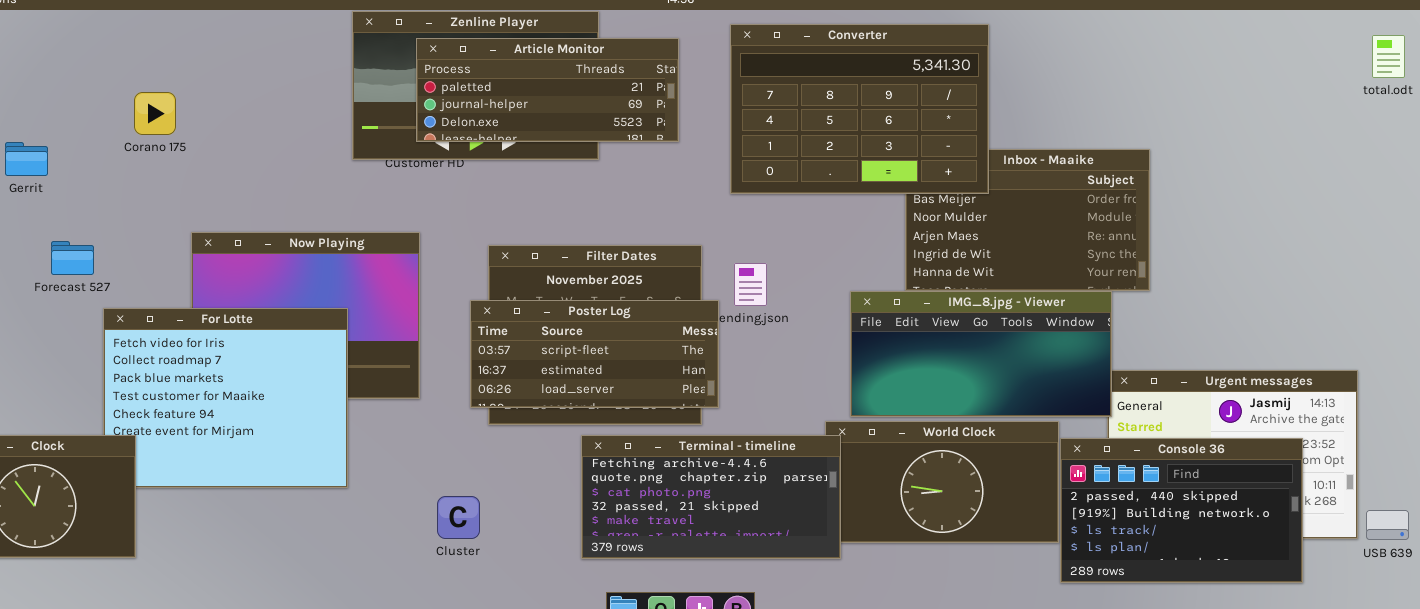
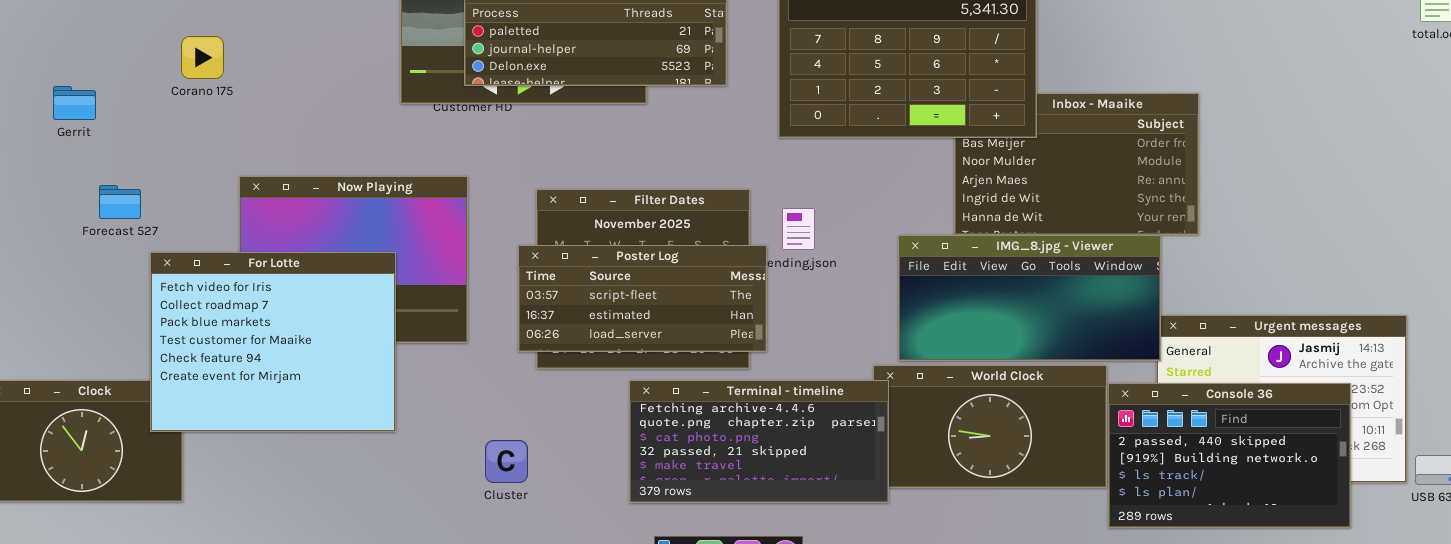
For Lotte: [103,308,348,488] -> [150,252,396,432], raised

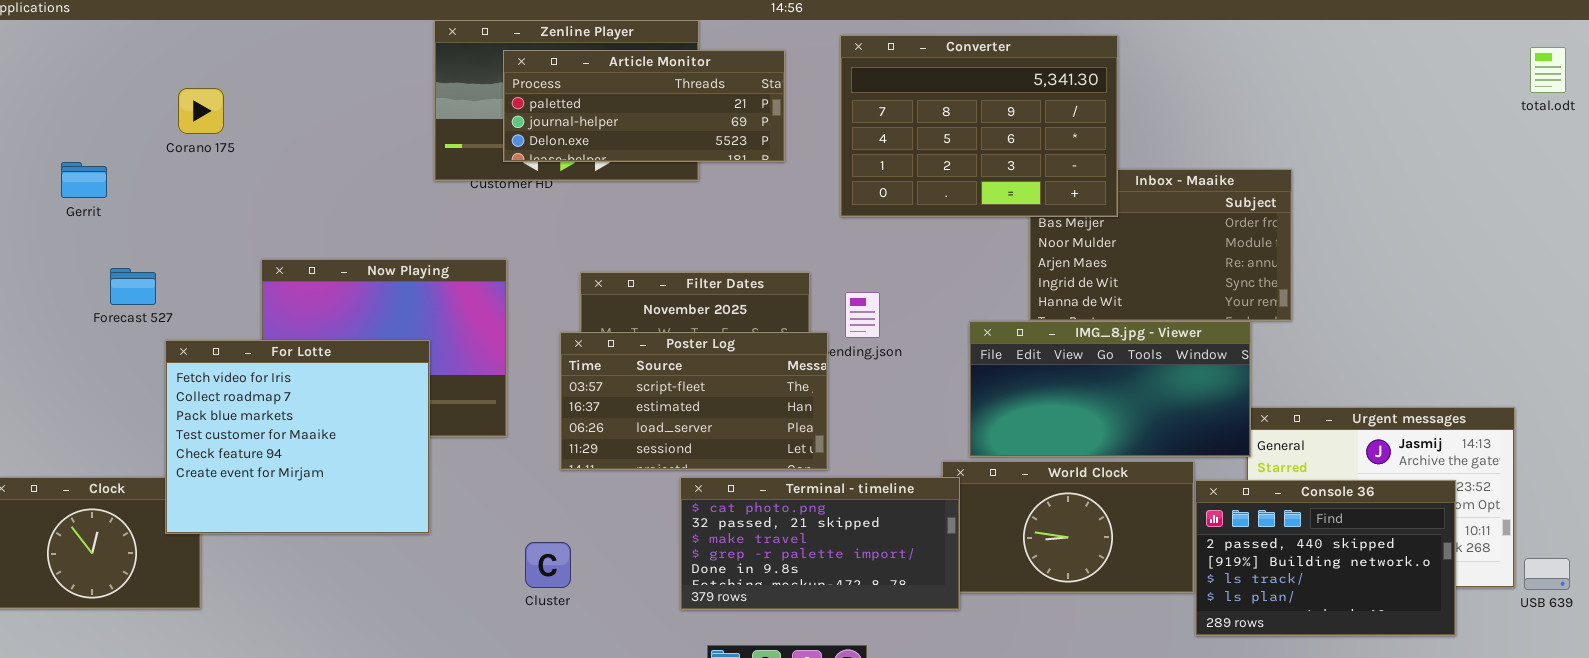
Corano 175: [181,36,224,79] -> [178,88,224,134], moved
Poster Log: [518,245,767,352] -> [560,332,828,470], resized
Terminal - timeline: [629,380,889,503] -> [680,477,960,610], scrolled down 2 rows

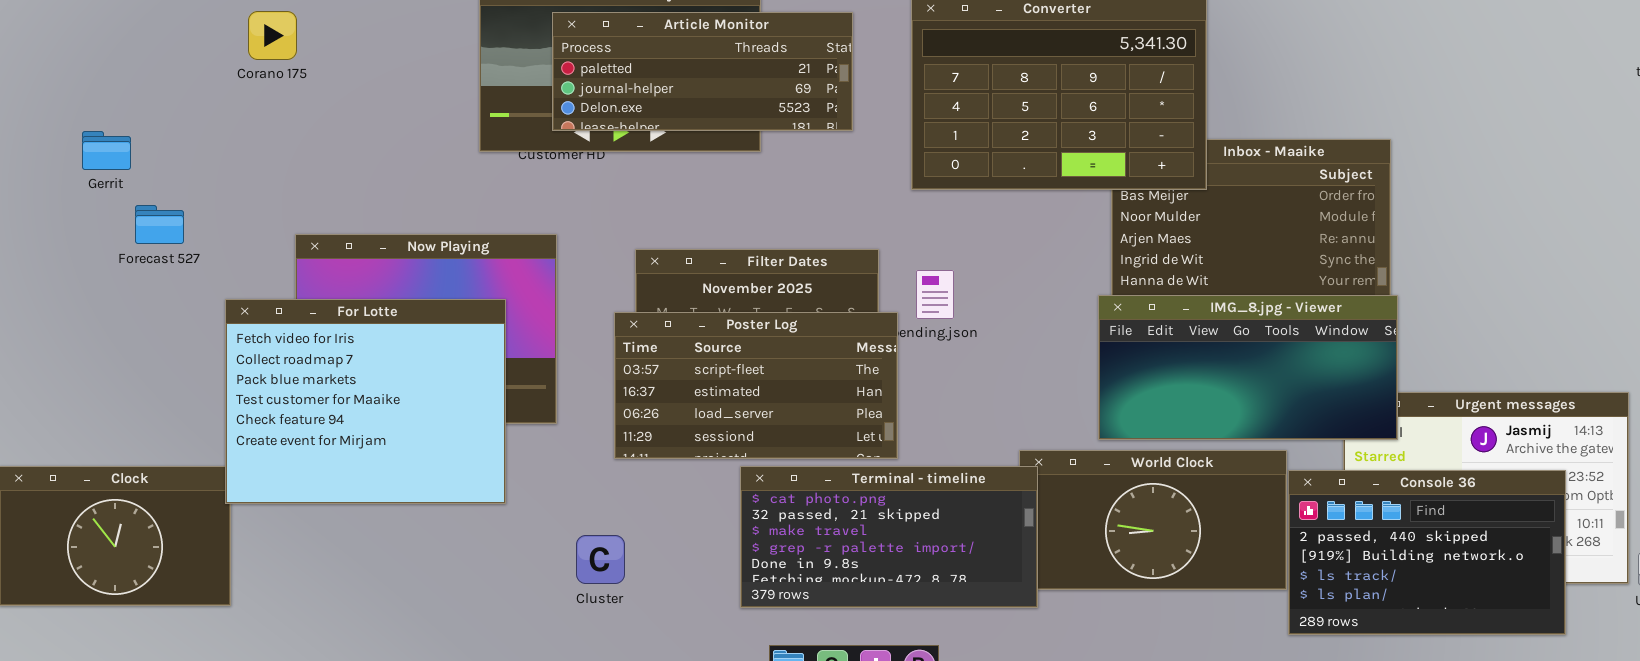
Corano 175: [178,88,224,134] -> [248,11,297,60], moved
Forecast 527: [110,268,156,305] -> [135,205,184,244], moved
IMG_8.jpg - Viewer: [969,321,1251,457] -> [1098,295,1398,440], moved
For Lotte: [165,340,430,534] -> [225,299,506,504], moved

